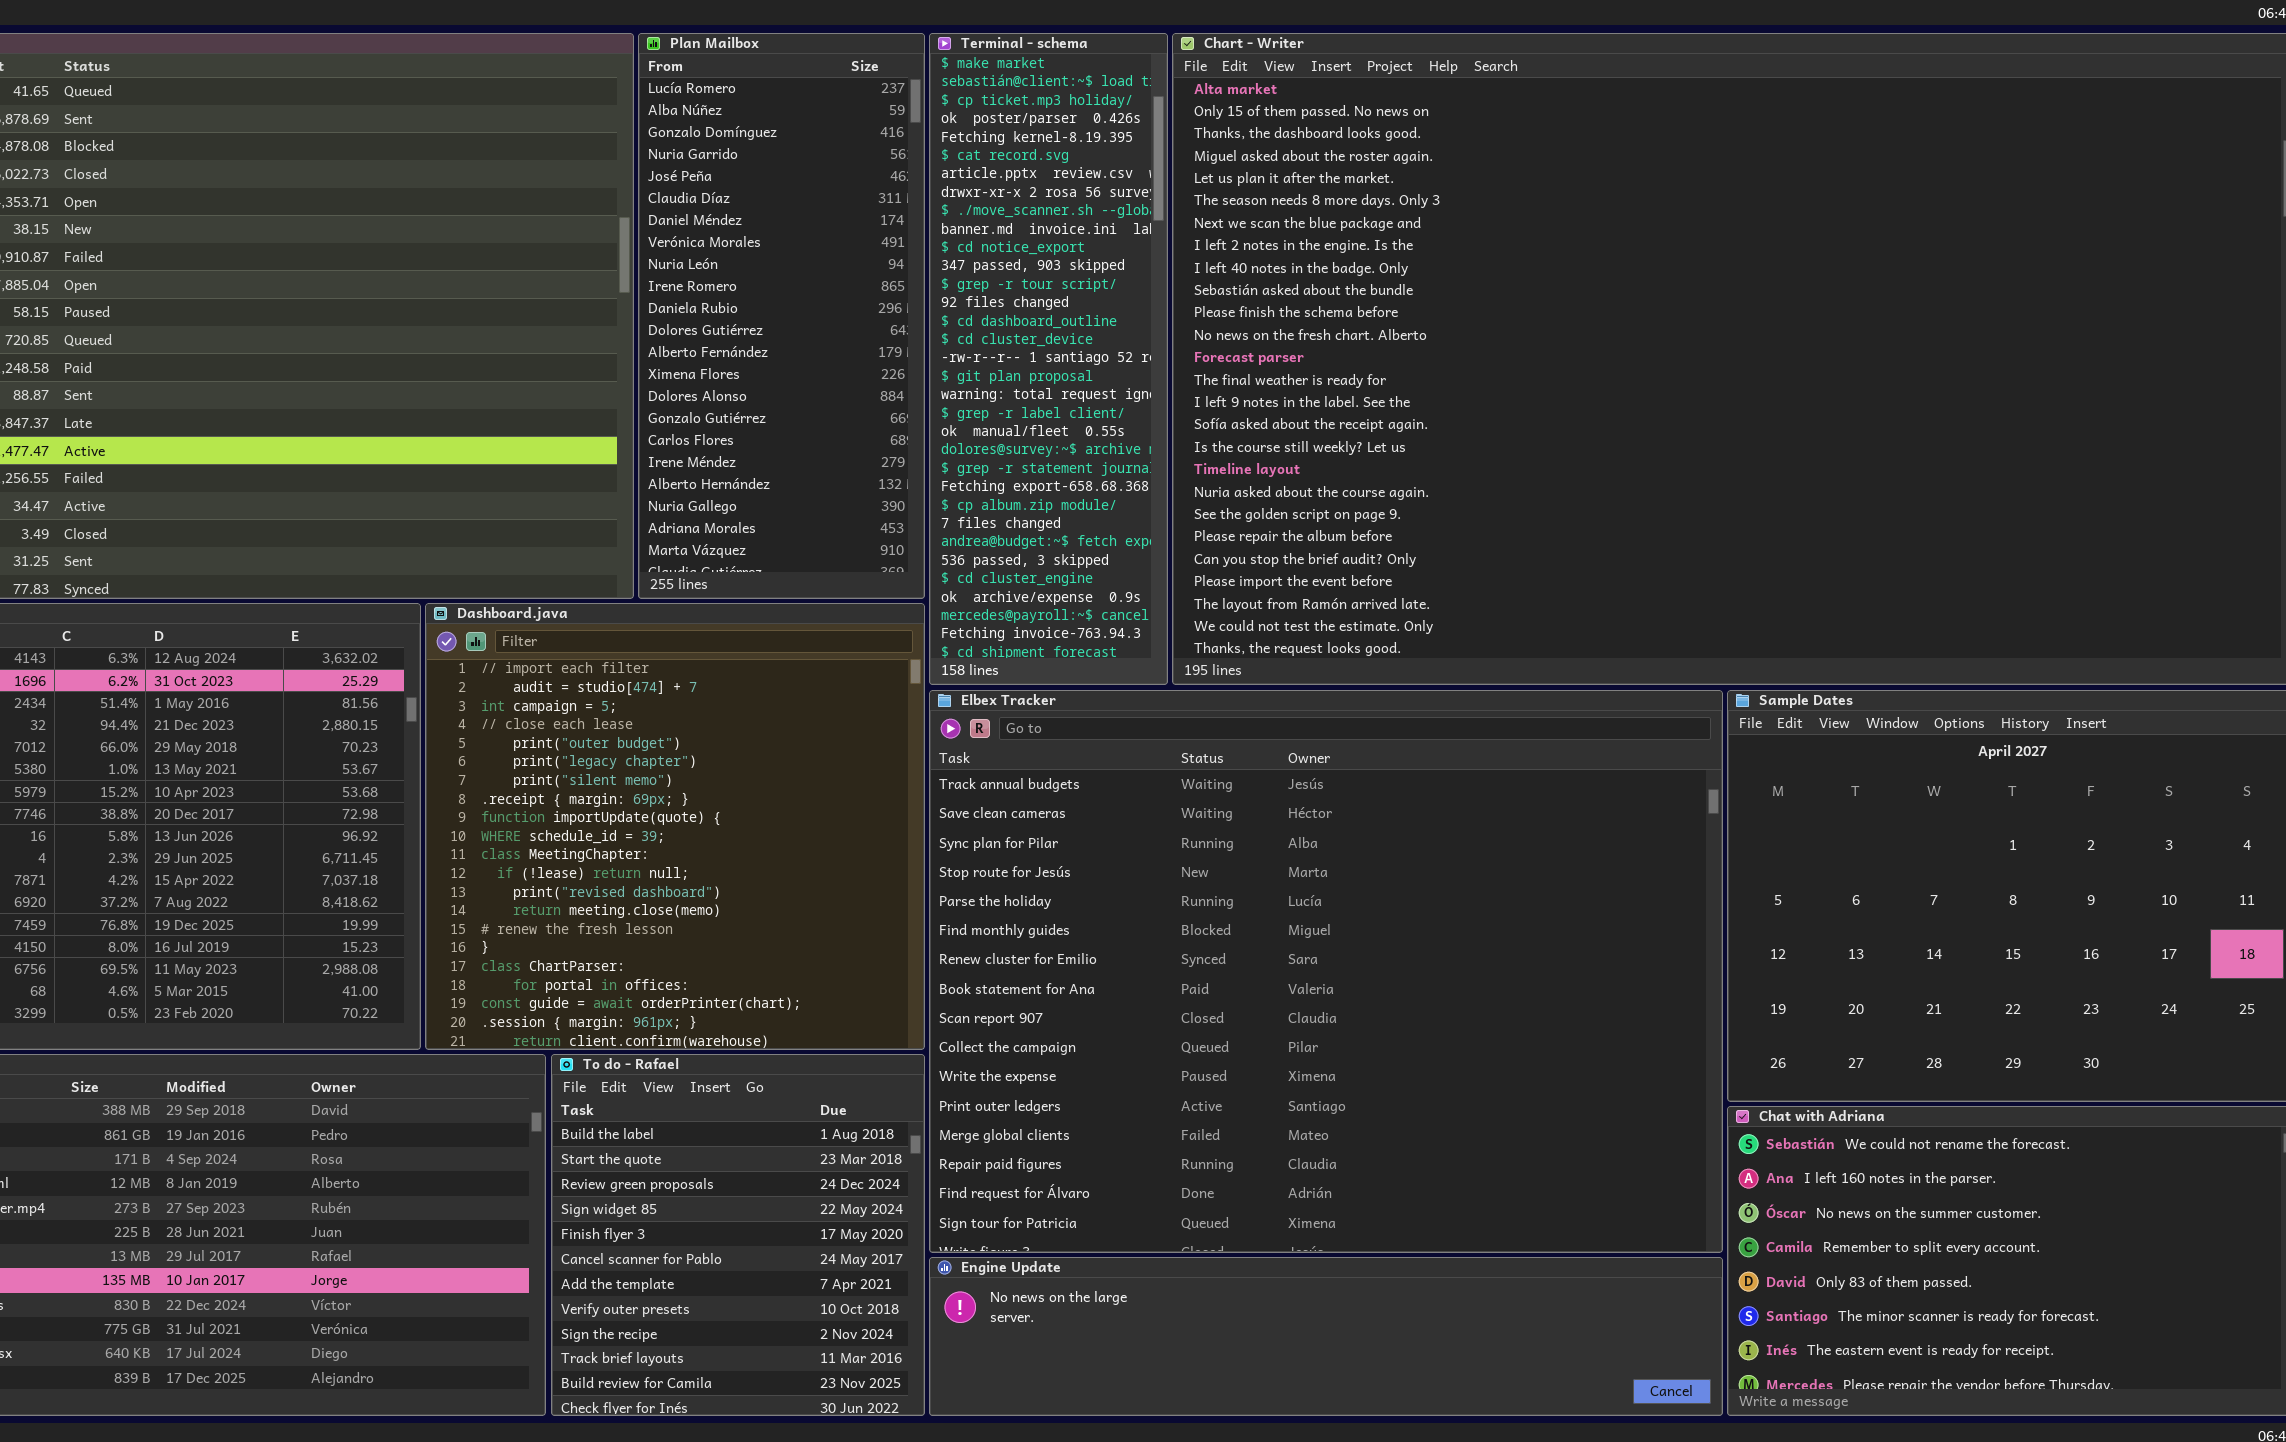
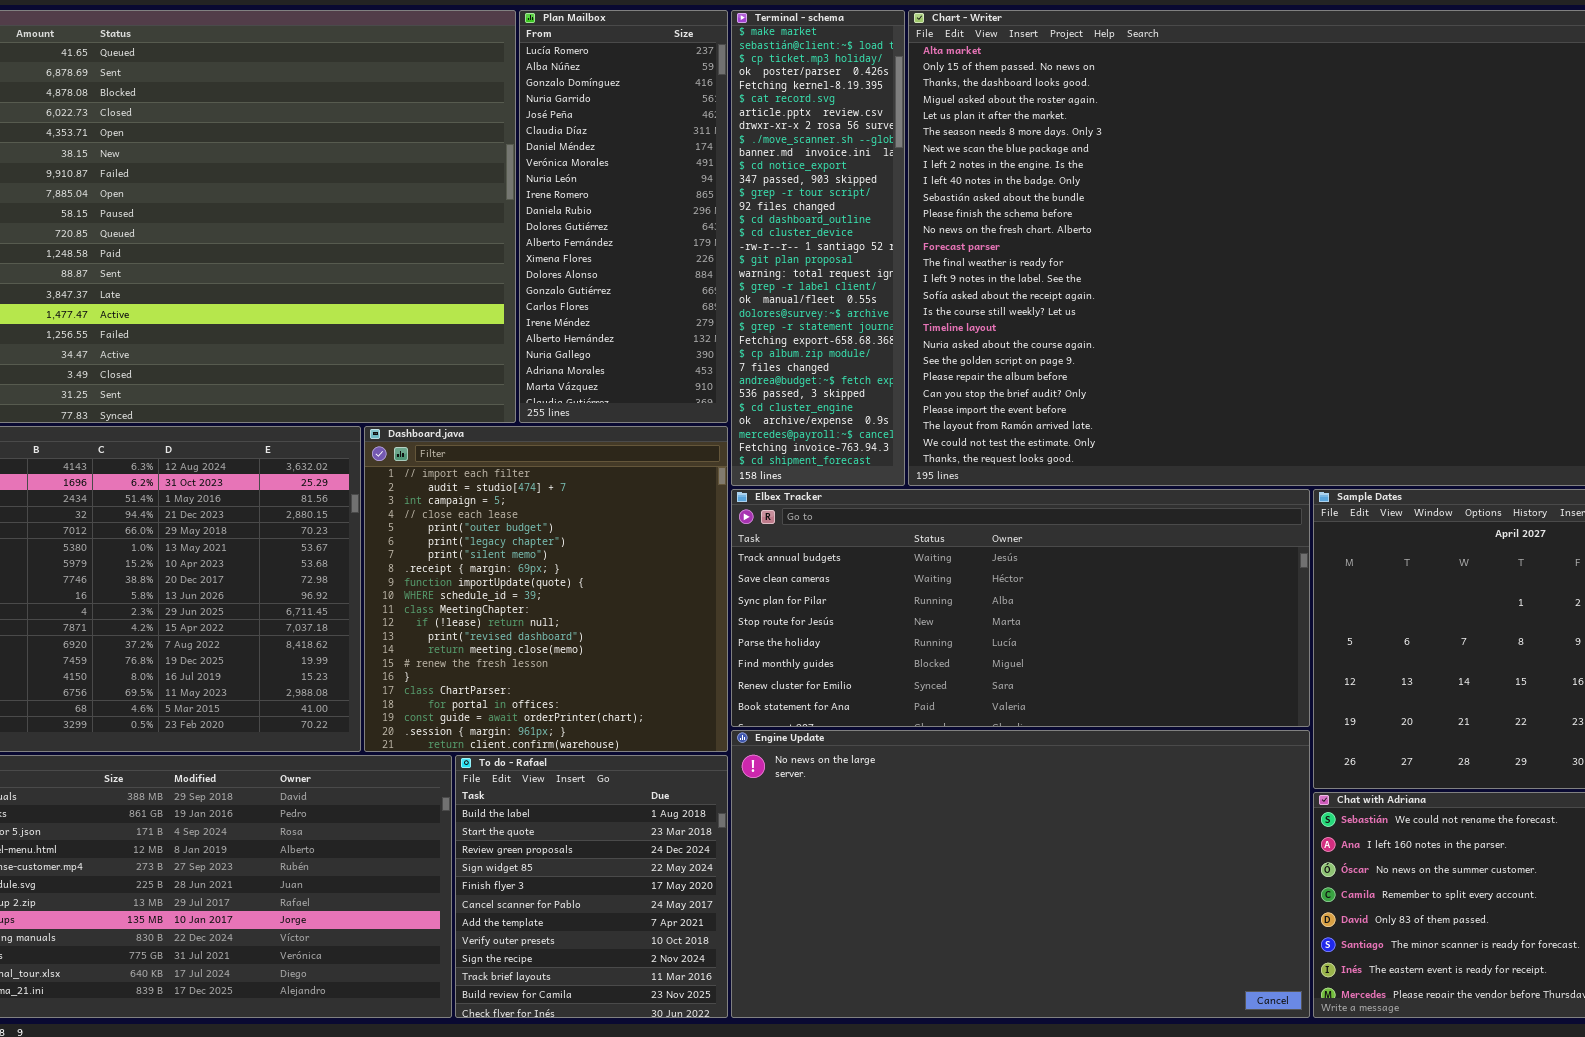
Elbex Tracker: [929,690,1723,1253] -> [731,489,1310,727], resized
Engine Update: [929,1257,1723,1416] -> [731,730,1310,1018], resized

